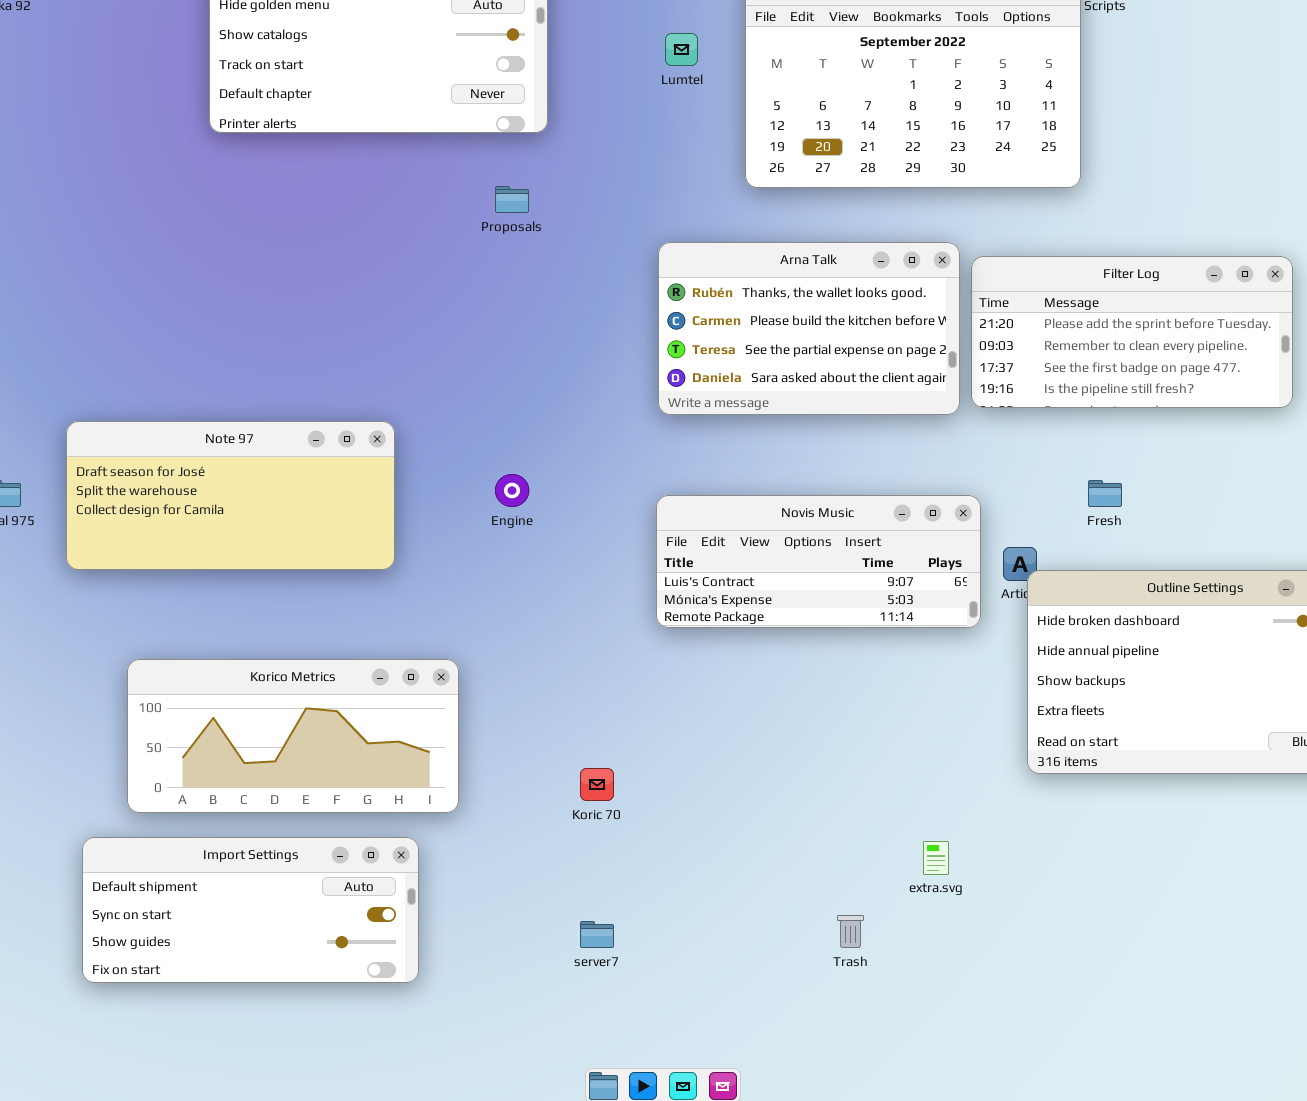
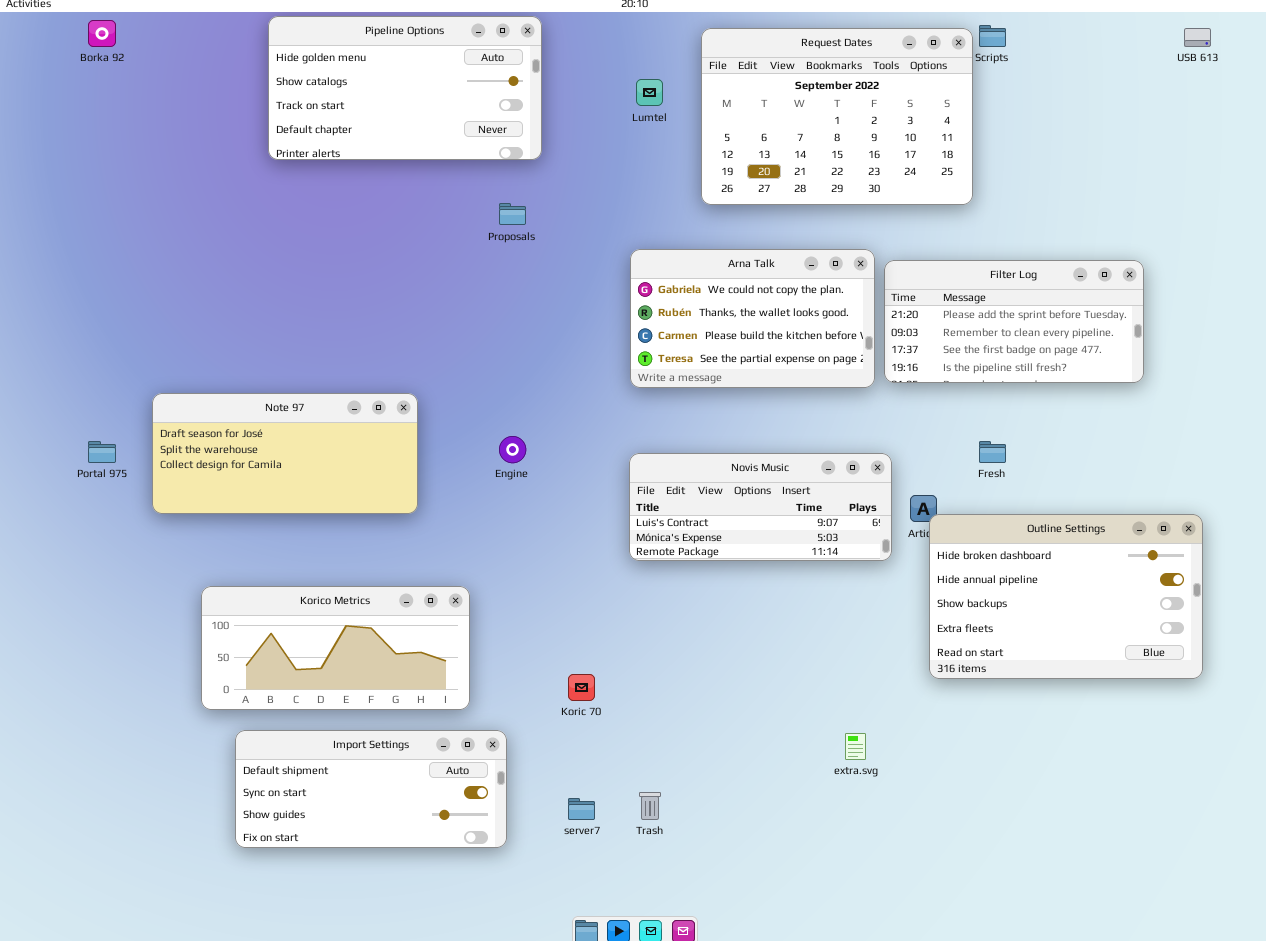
Arna Talk: [658,242,960,415] -> [630,249,875,388], scrolled up 1 row
Import Settings: [82,837,419,983] -> [235,730,507,848], moved
Trash: [837,915,864,948] -> [639,792,661,820], moved

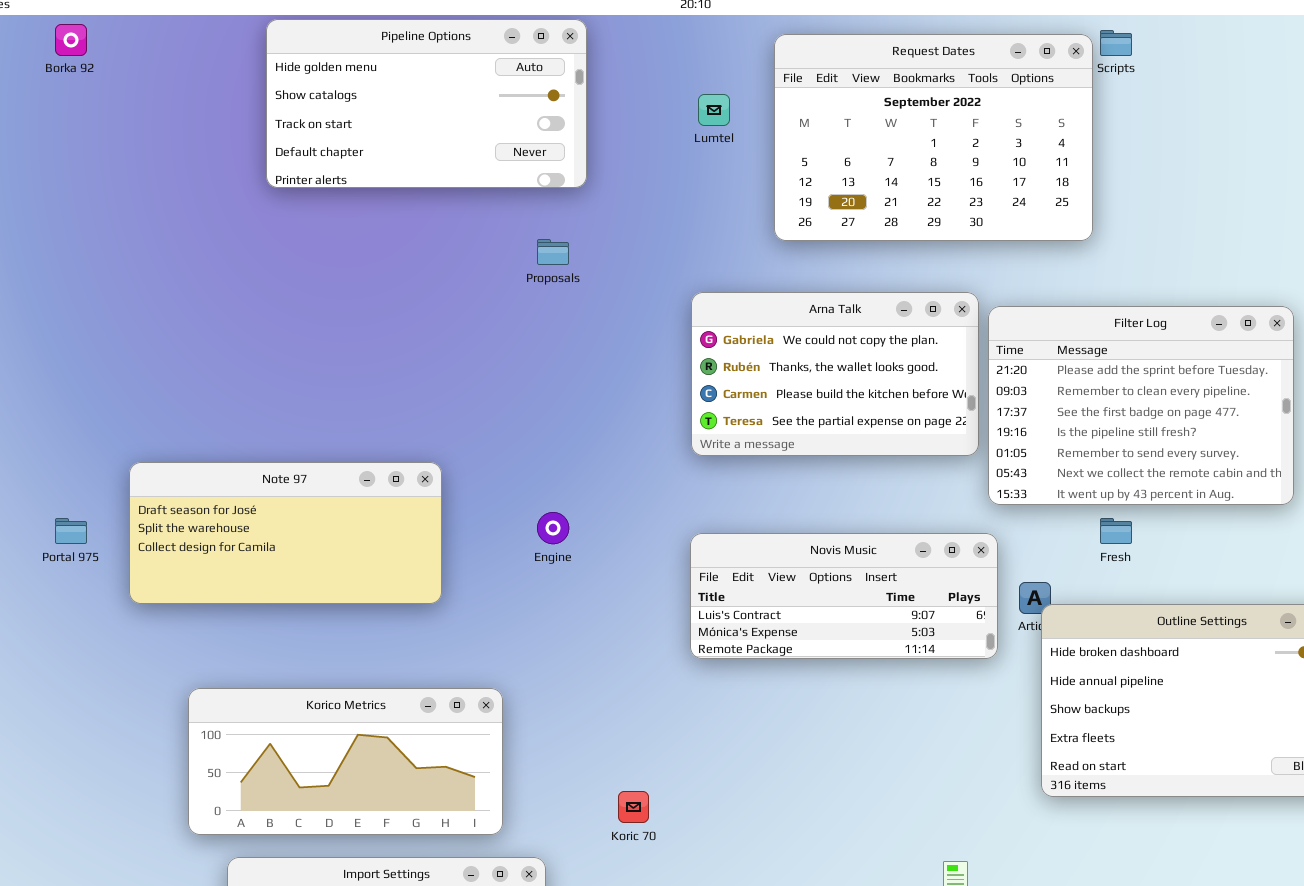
Filter Log: [884,260,1144,383] -> [988,306,1294,505], resized

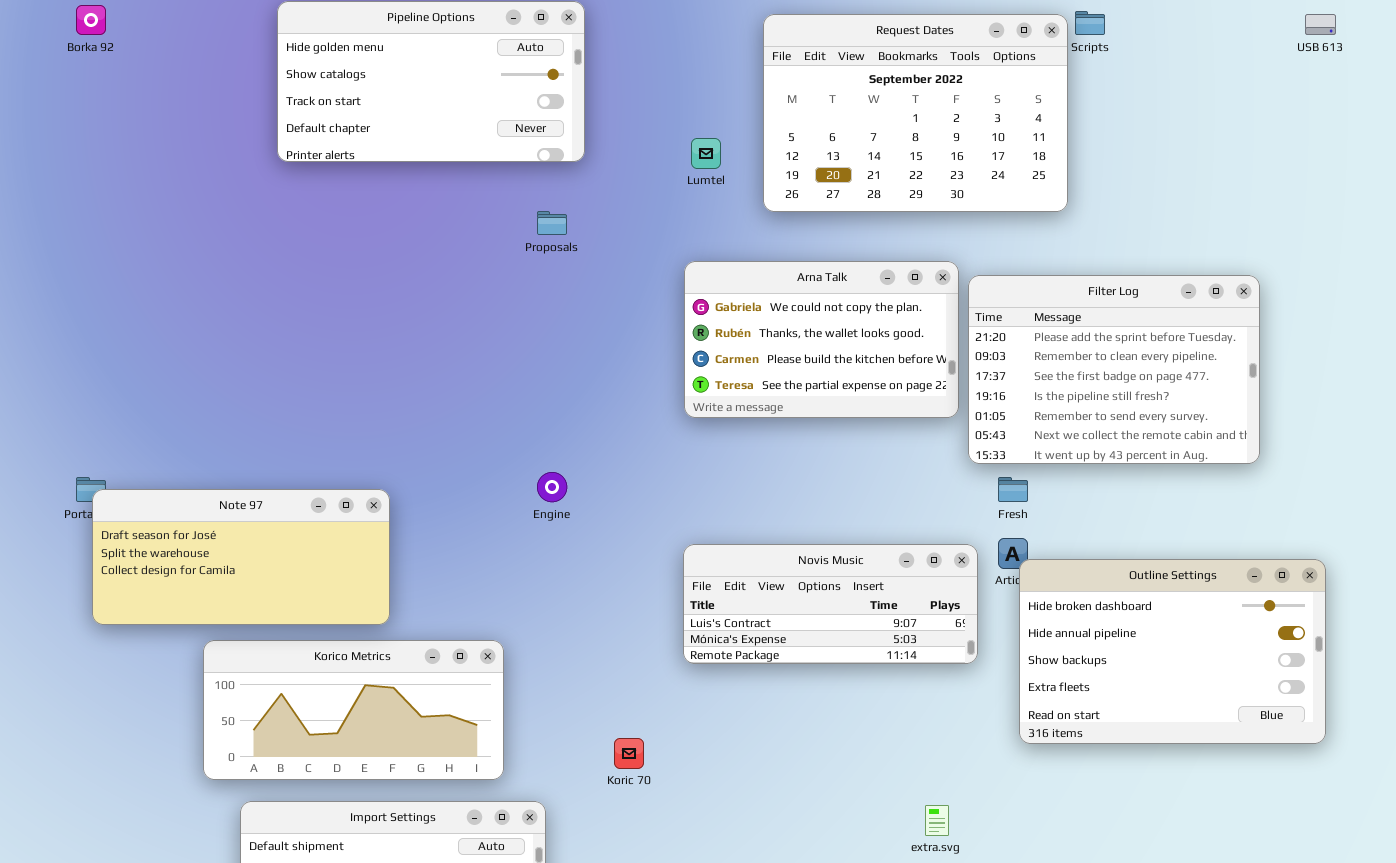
Lumtel: [698,94,730,126] -> [691,138,721,169], moved
Note 97: [129,462,442,604] -> [92,489,390,625], moved
Fresh: [1100,518,1132,544] -> [998,477,1028,502], moved
Novis Music: [690,533,998,659] -> [683,544,978,664], moved

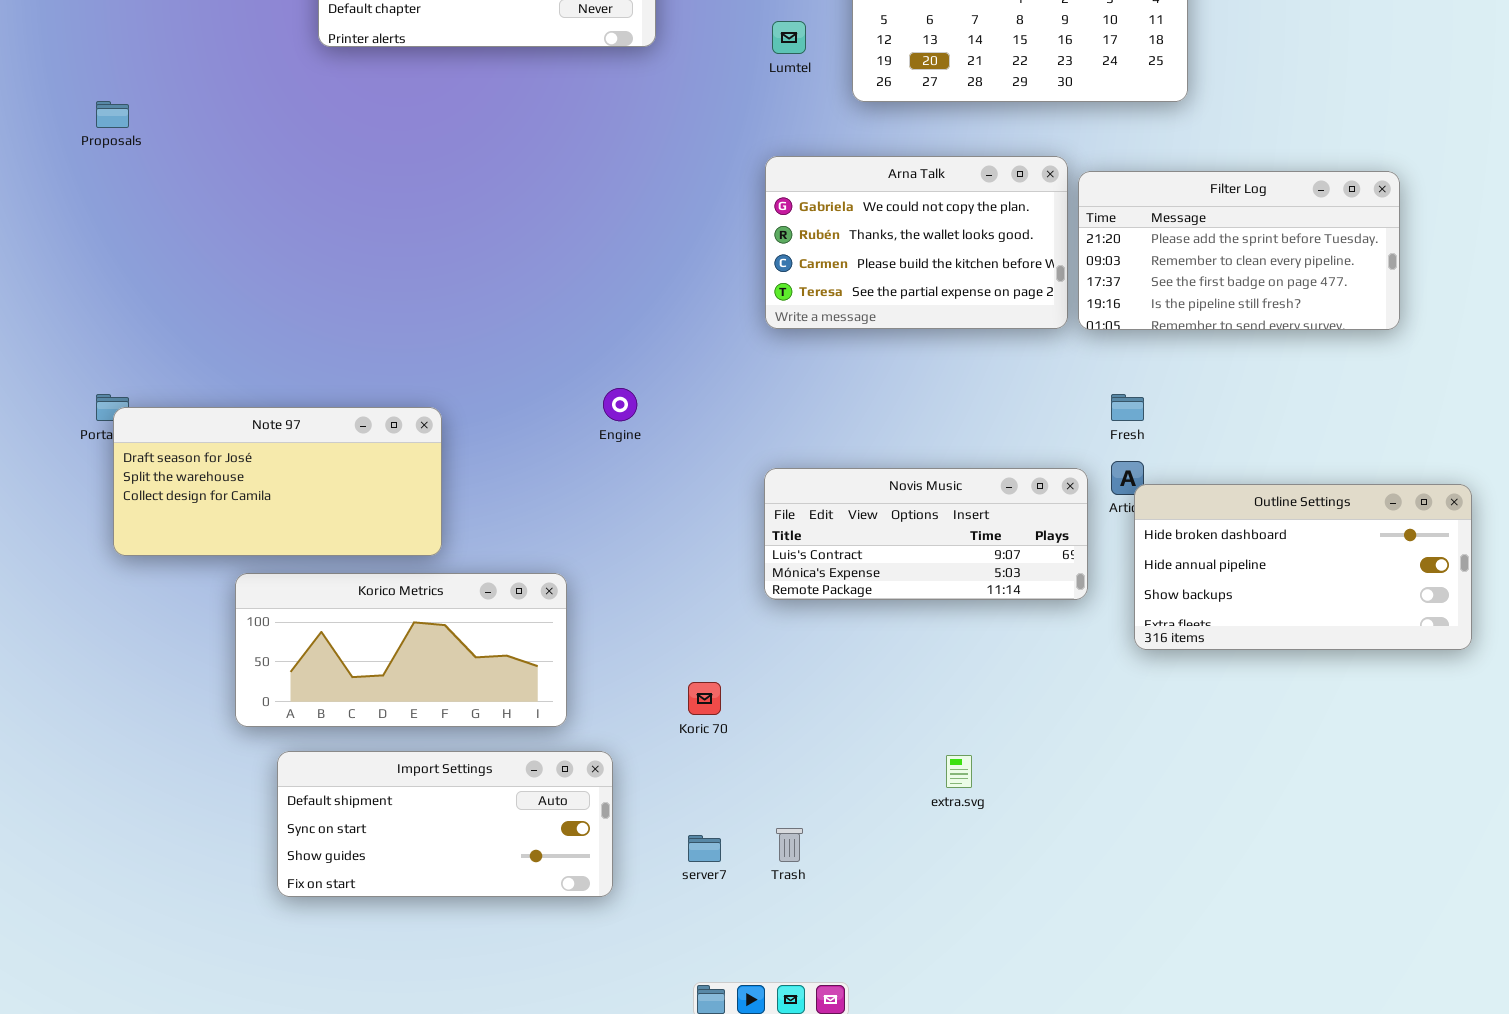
Proposals: [537,211,567,235] -> [96,101,129,128], moved
Filter Log: [968,275,1260,464] -> [1078,171,1400,330], resized
Outline Settings: [1019,559,1326,744] -> [1134,484,1472,650], resized
extra.svg: [925,805,949,836] -> [946,755,972,788], moved

